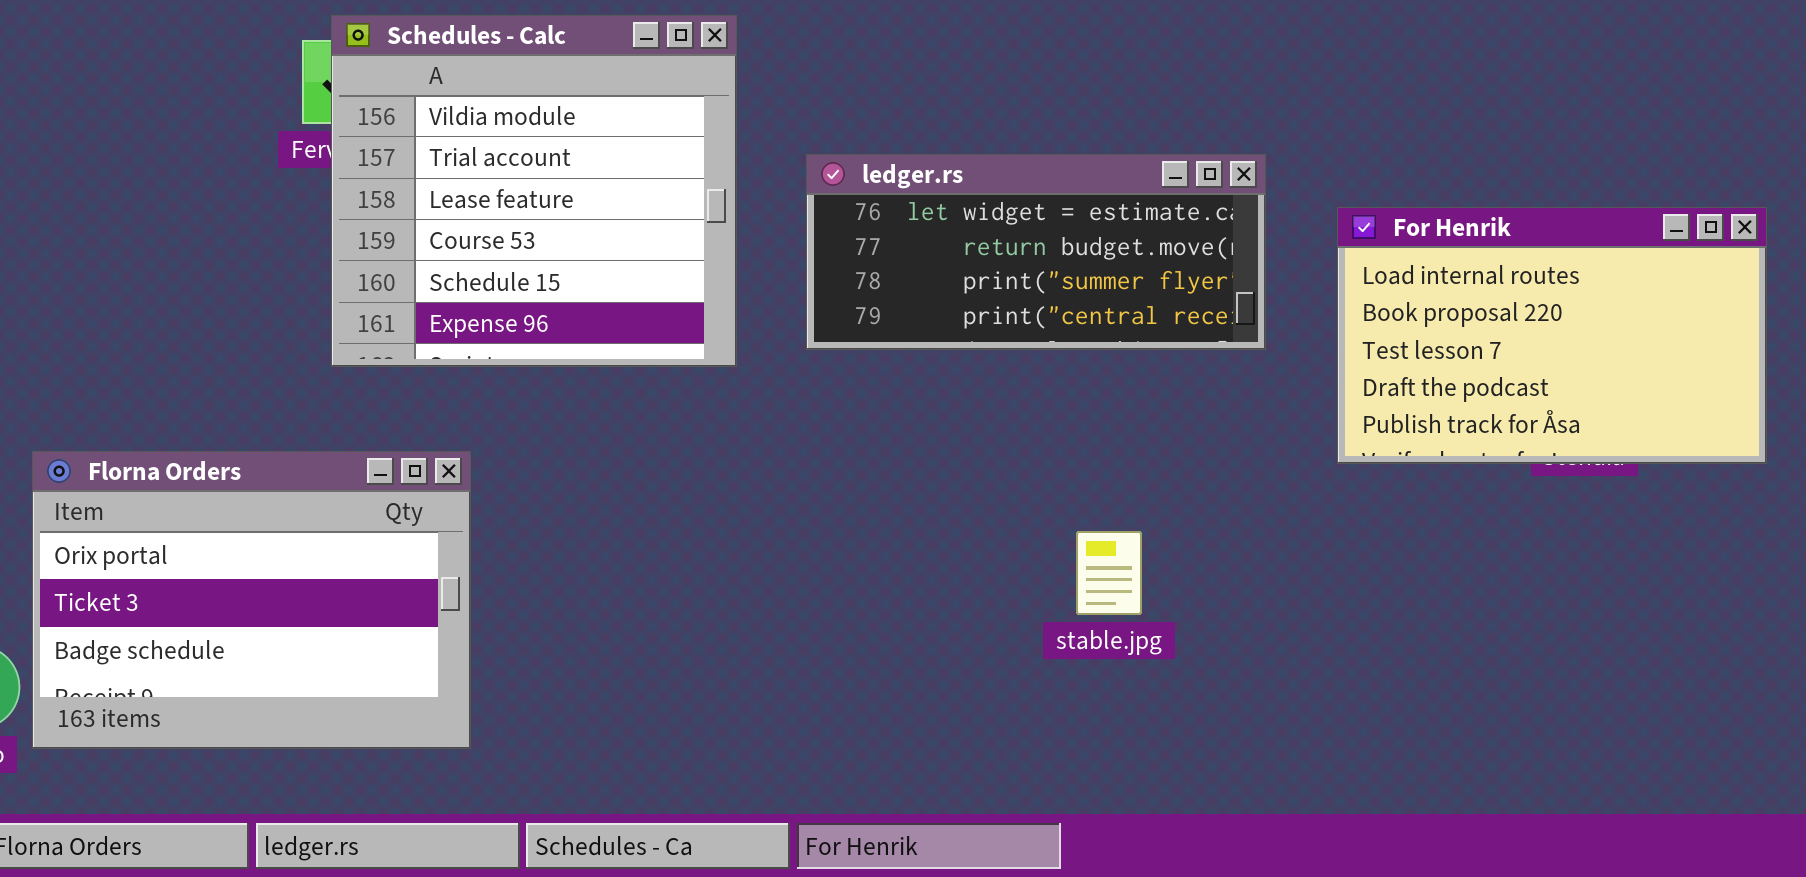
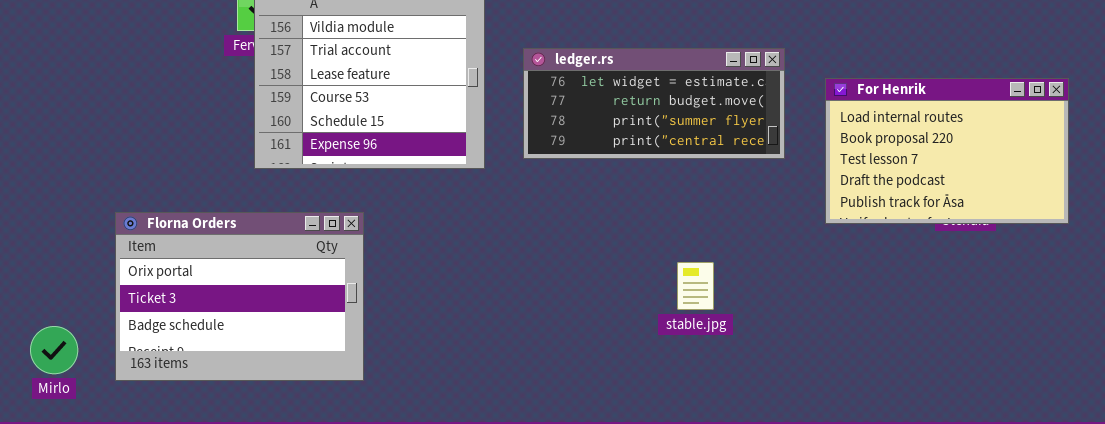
Florna Orders: [32,451,471,749] -> [115,212,364,381], moved

